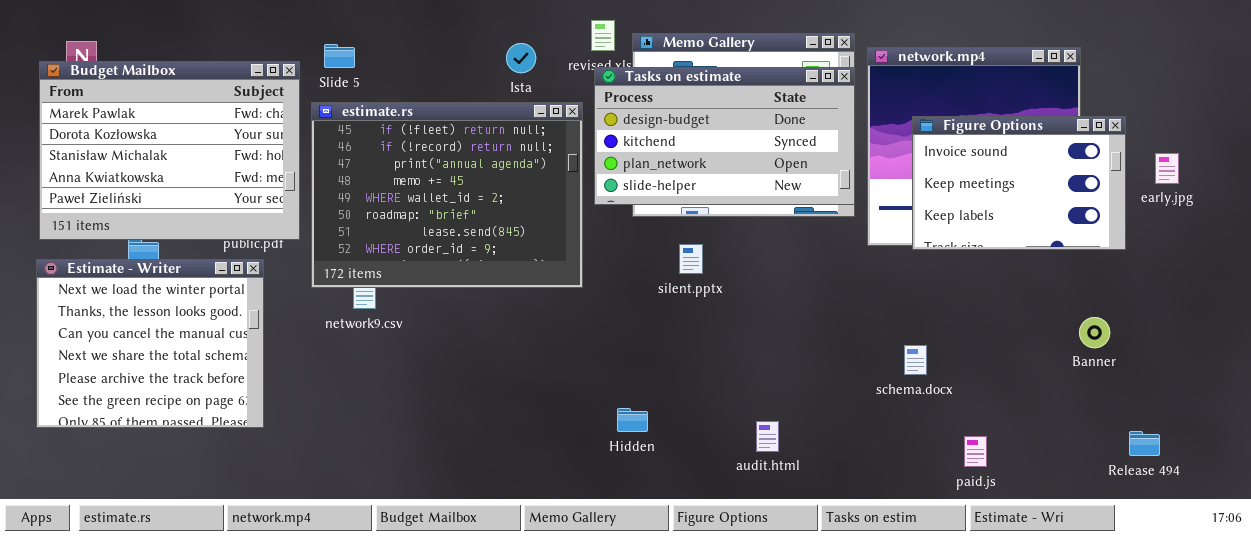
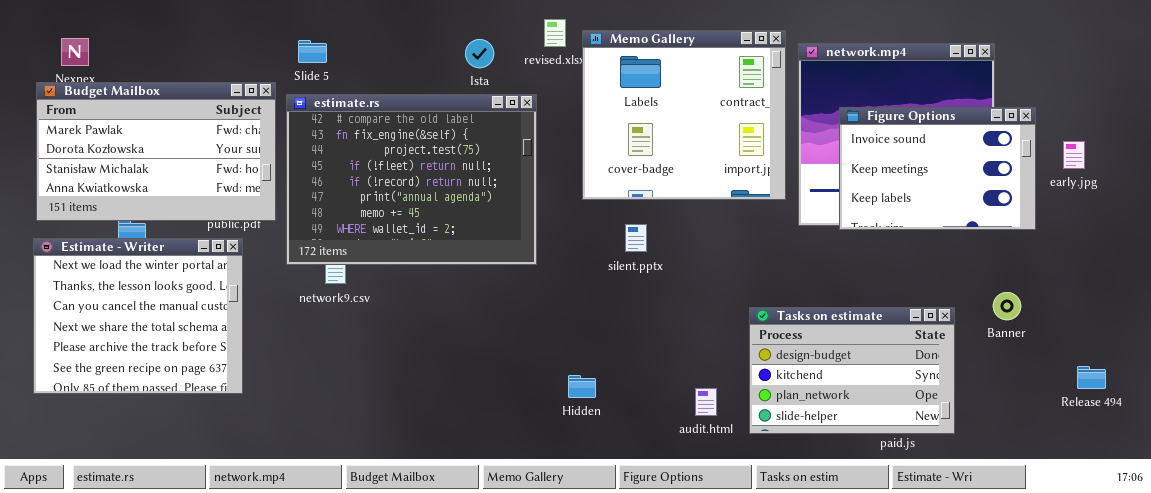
Budget Mailbox: [39,61,300,240] -> [36,82,276,221], resized
Tasks on estimate: [594,67,855,205] -> [749,307,955,434], moved, resized
estimate.rs: [311,102,583,288] -> [286,94,537,265], scrolled up 3 rows
Release 494: [1129,431,1160,456] -> [1077,366,1106,389], moved

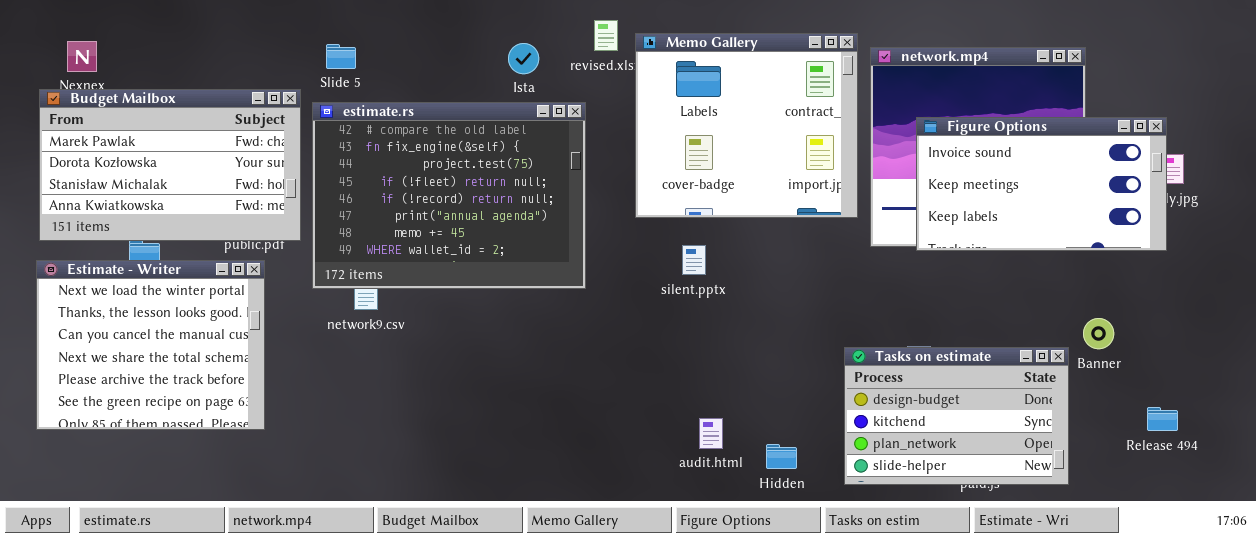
Figure Options: [839,107,1036,230] -> [916,117,1167,251], resized
Tasks on estimate: [749,307,955,434] -> [844,347,1069,485], moved
Release 494: [1077,366,1106,389] -> [1147,407,1178,431], moved
Hidden: [568,375,596,398] -> [766,444,797,469], moved
audit.html: [695,388,717,416] -> [699,418,723,449], moved

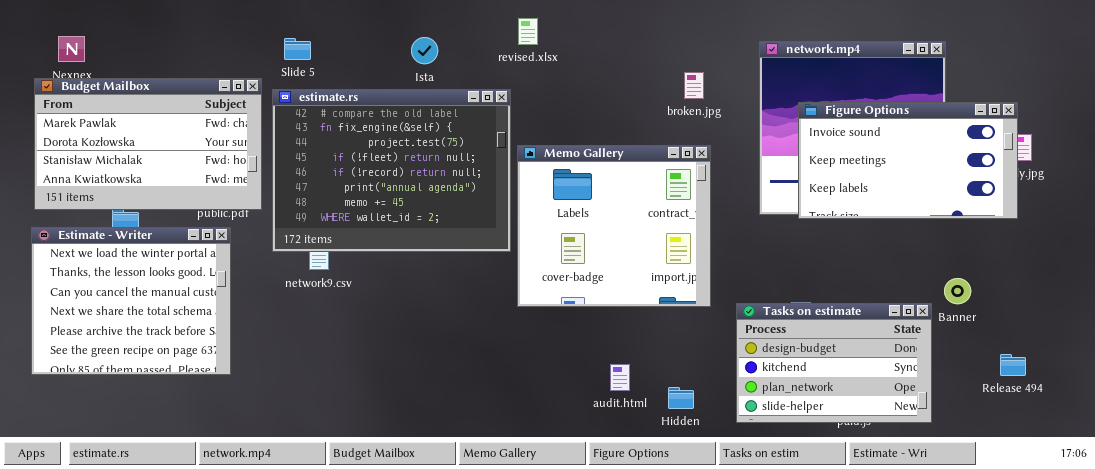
Memo Gallery: [635,33,858,218] -> [517,145,711,307], moved
Ista: [508,43,539,74] -> [411,37,438,64], moved

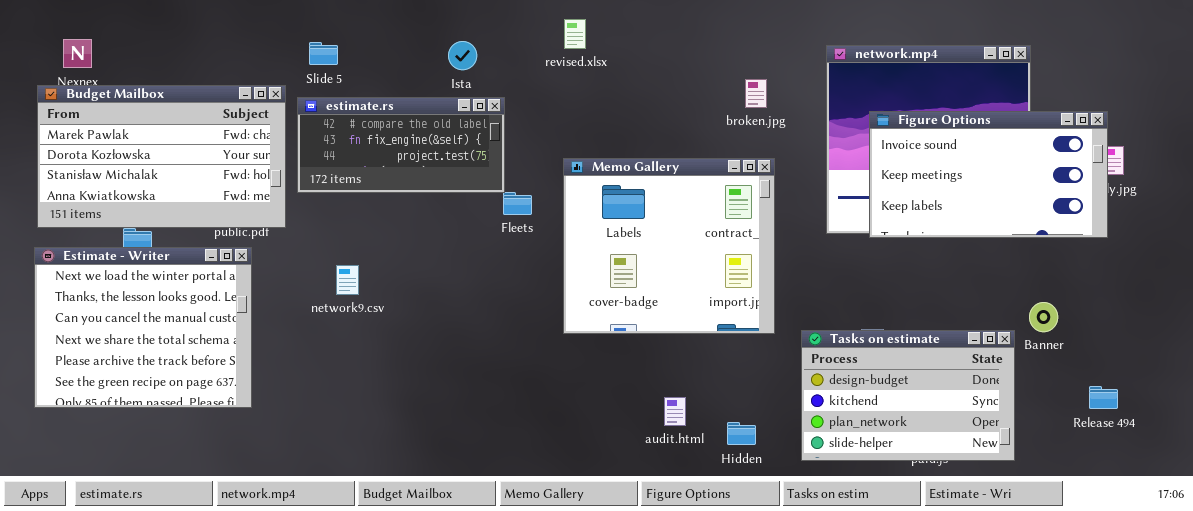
estimate.rs: [272,89,511,252] -> [297,97,505,193], resized

